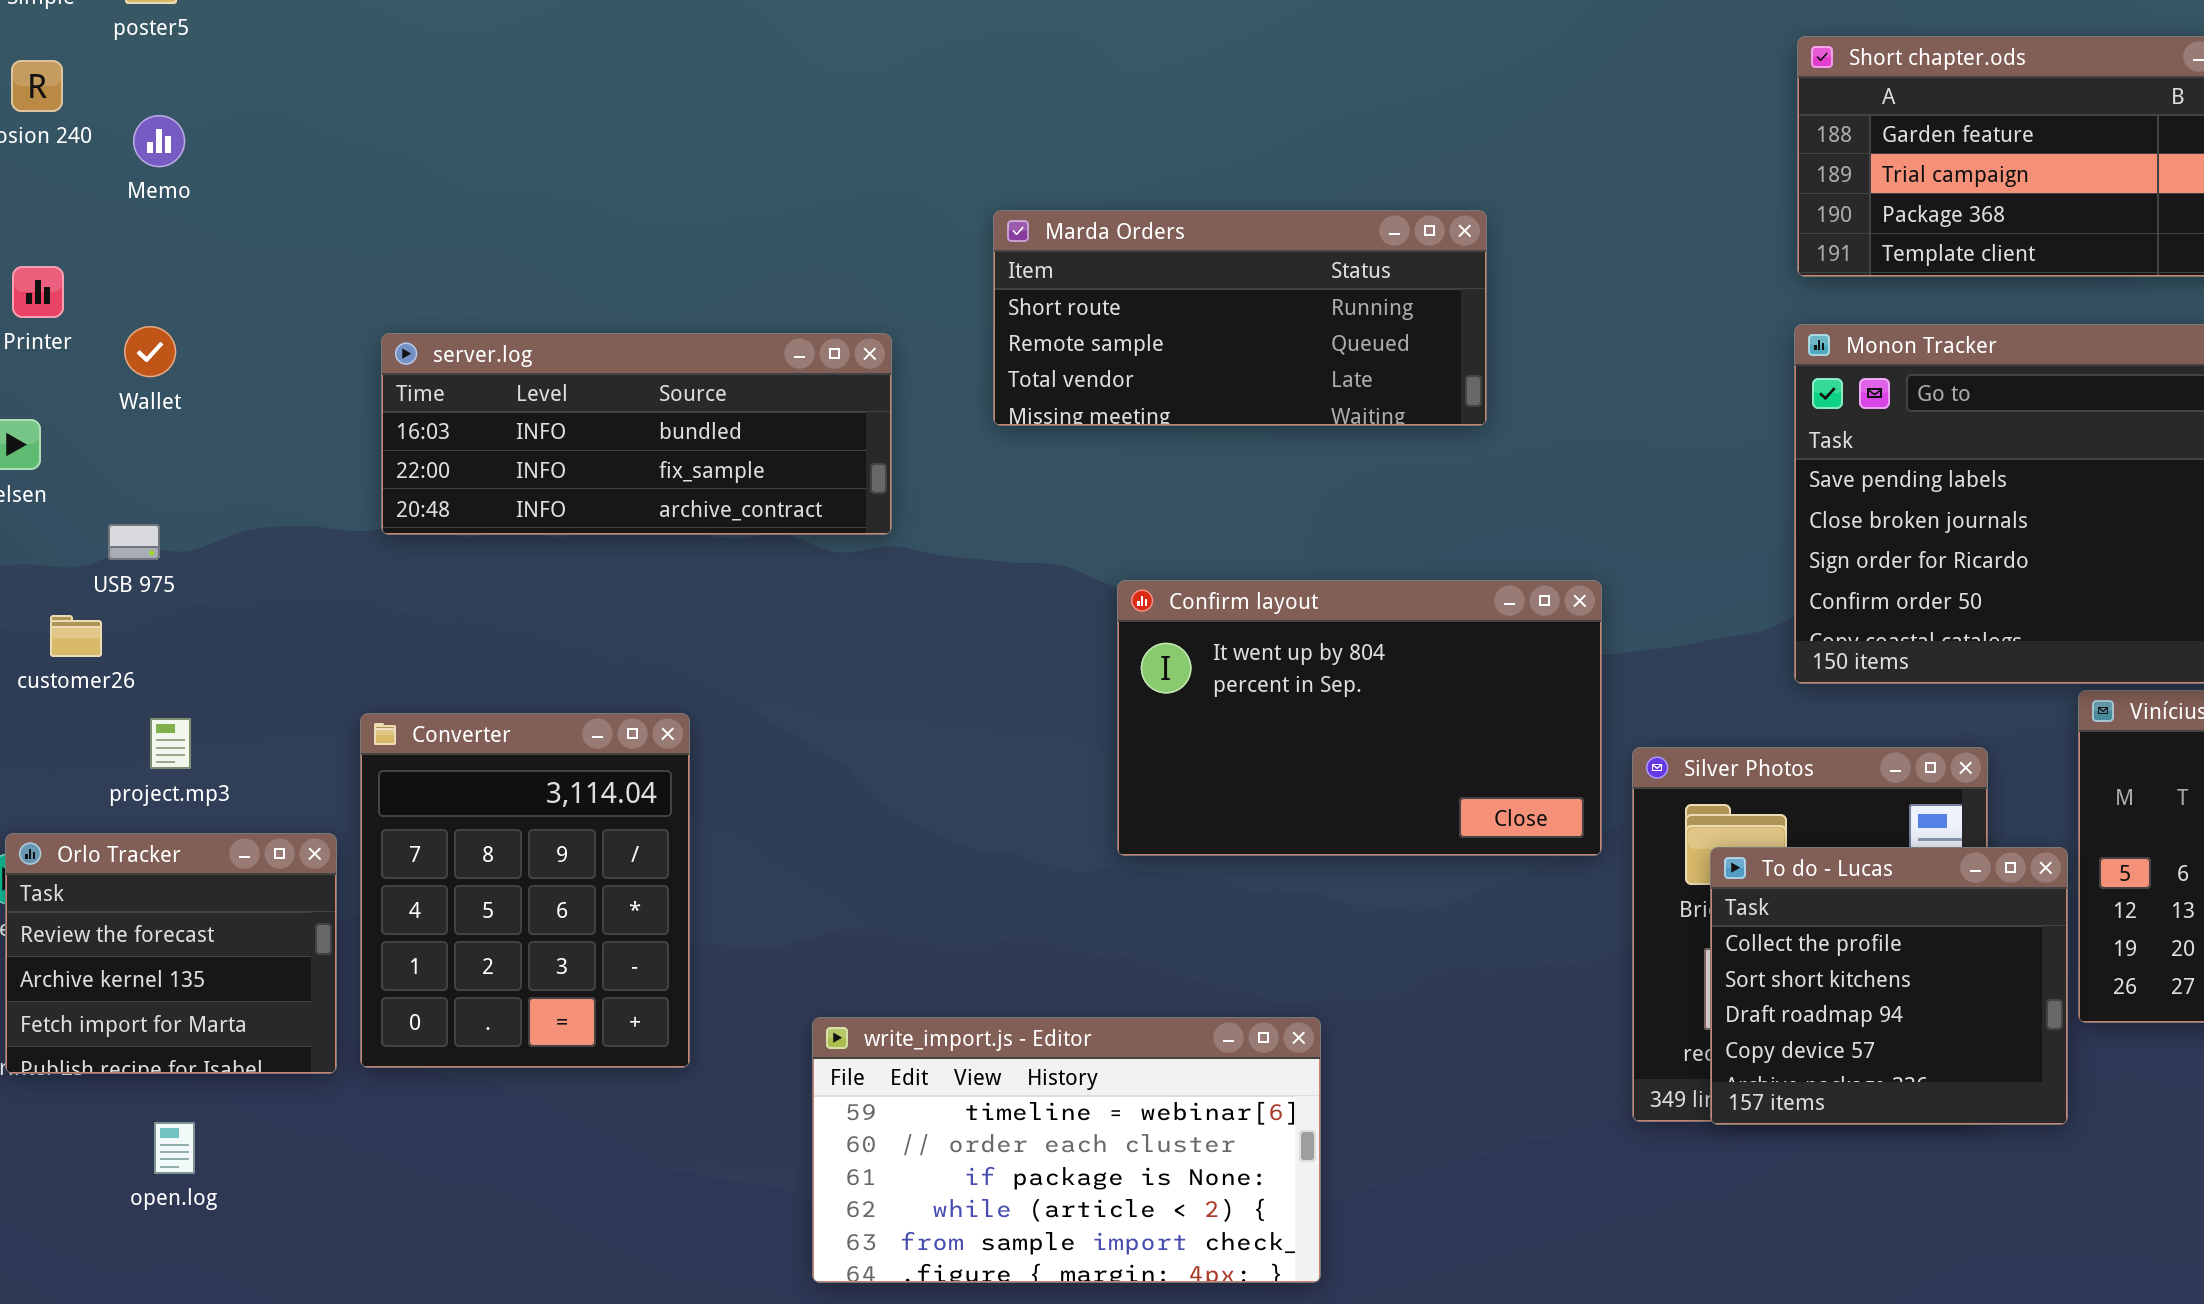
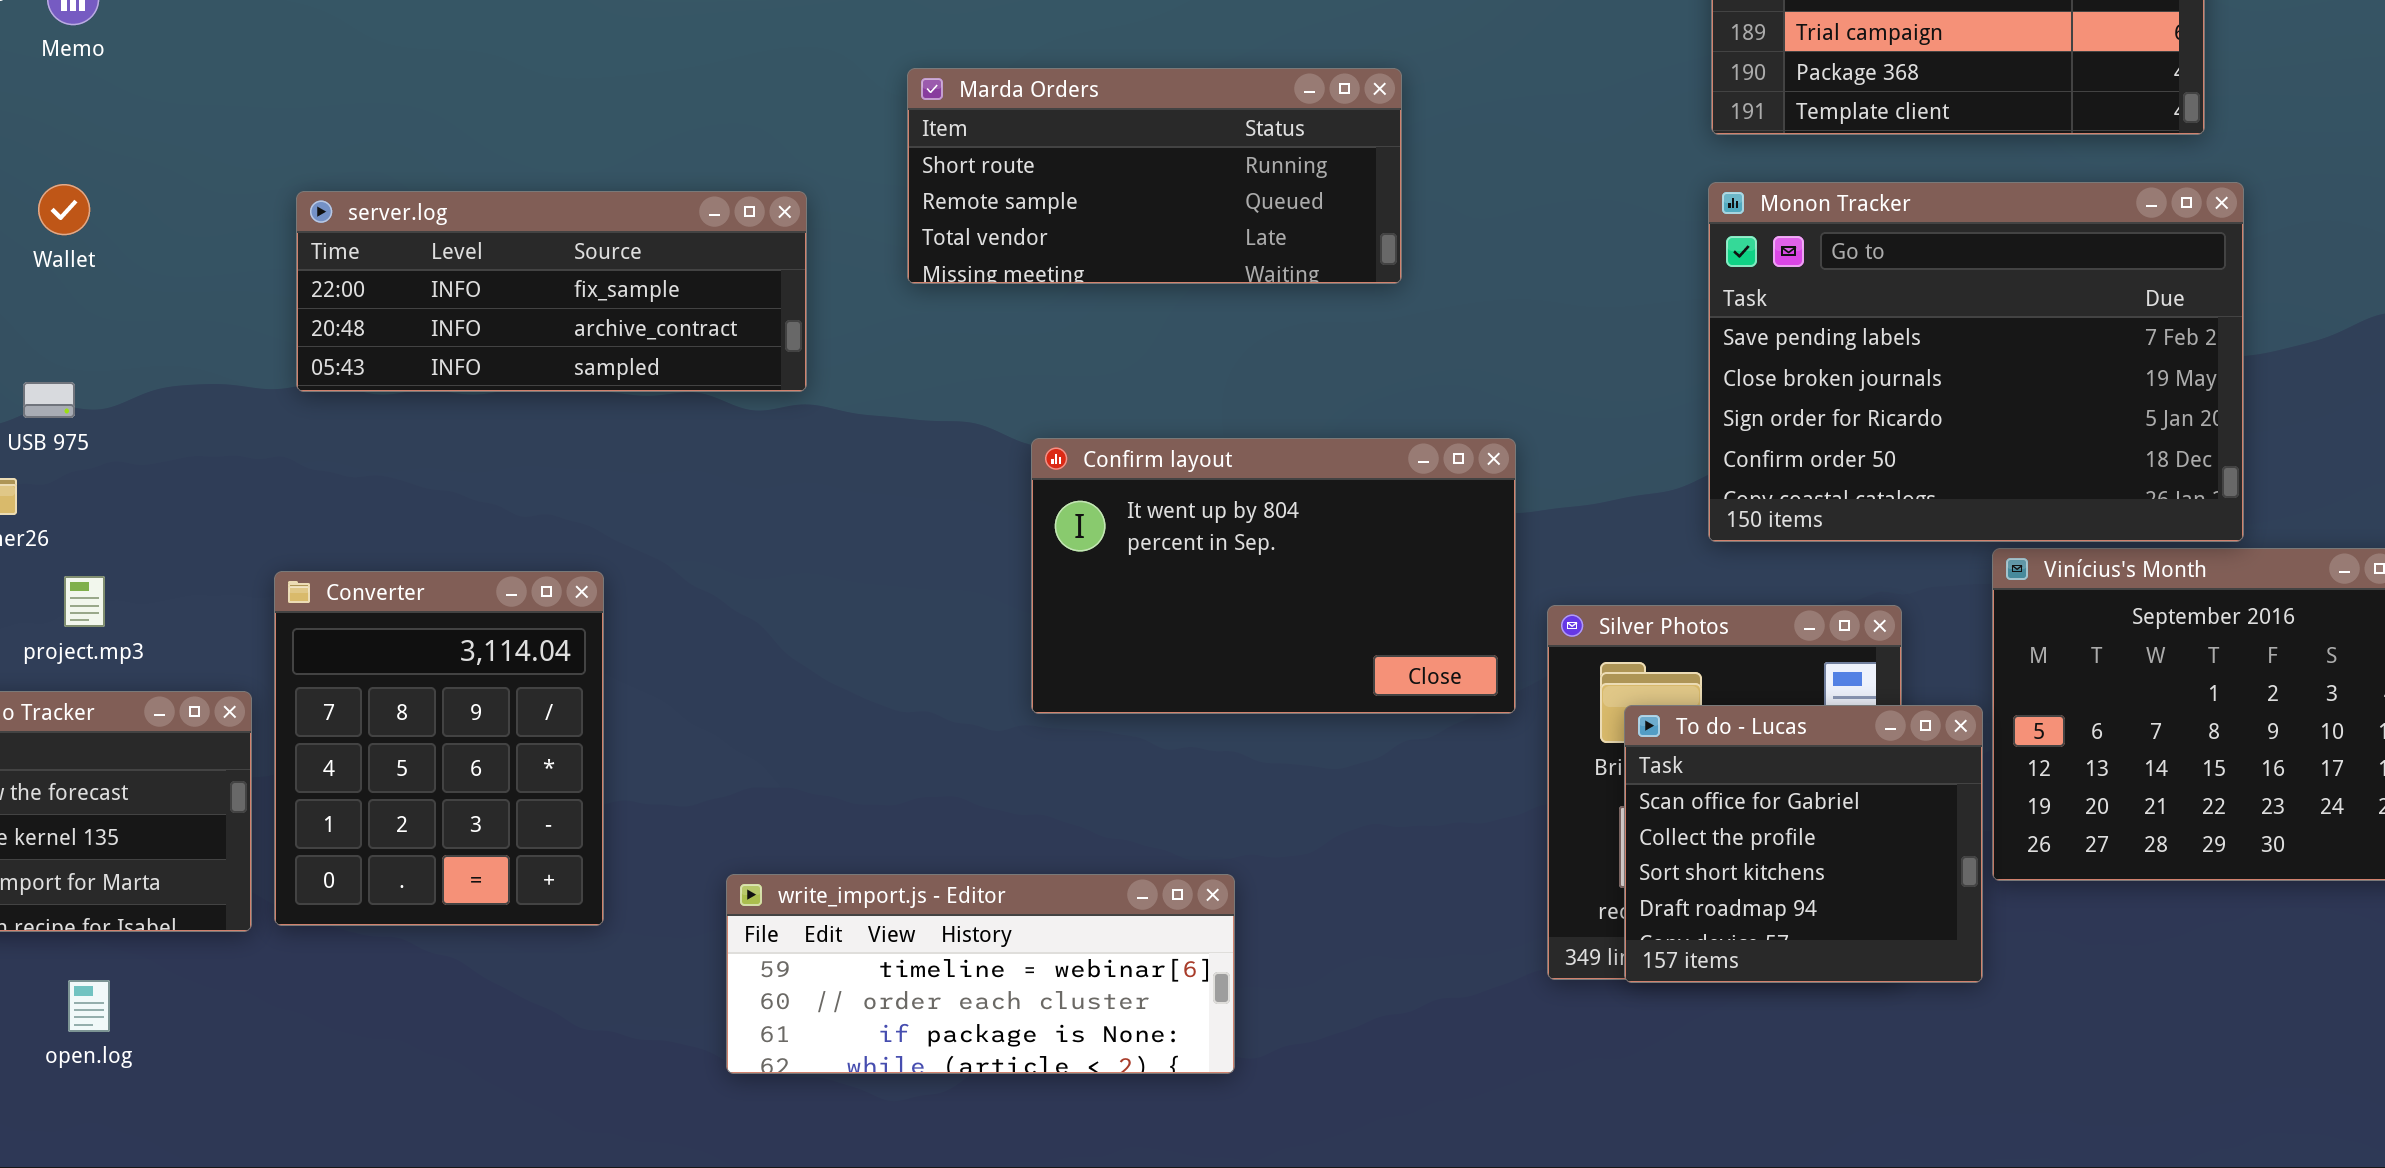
server.log: [381,333,892,535] -> [296,191,807,392], scrolled down 1 row
To do - Lucas: [1710,847,2068,1125] -> [1624,705,1983,983], scrolled up 1 row
write_import.js - Editor: [812,1017,1321,1283] -> [726,874,1235,1074], resized

